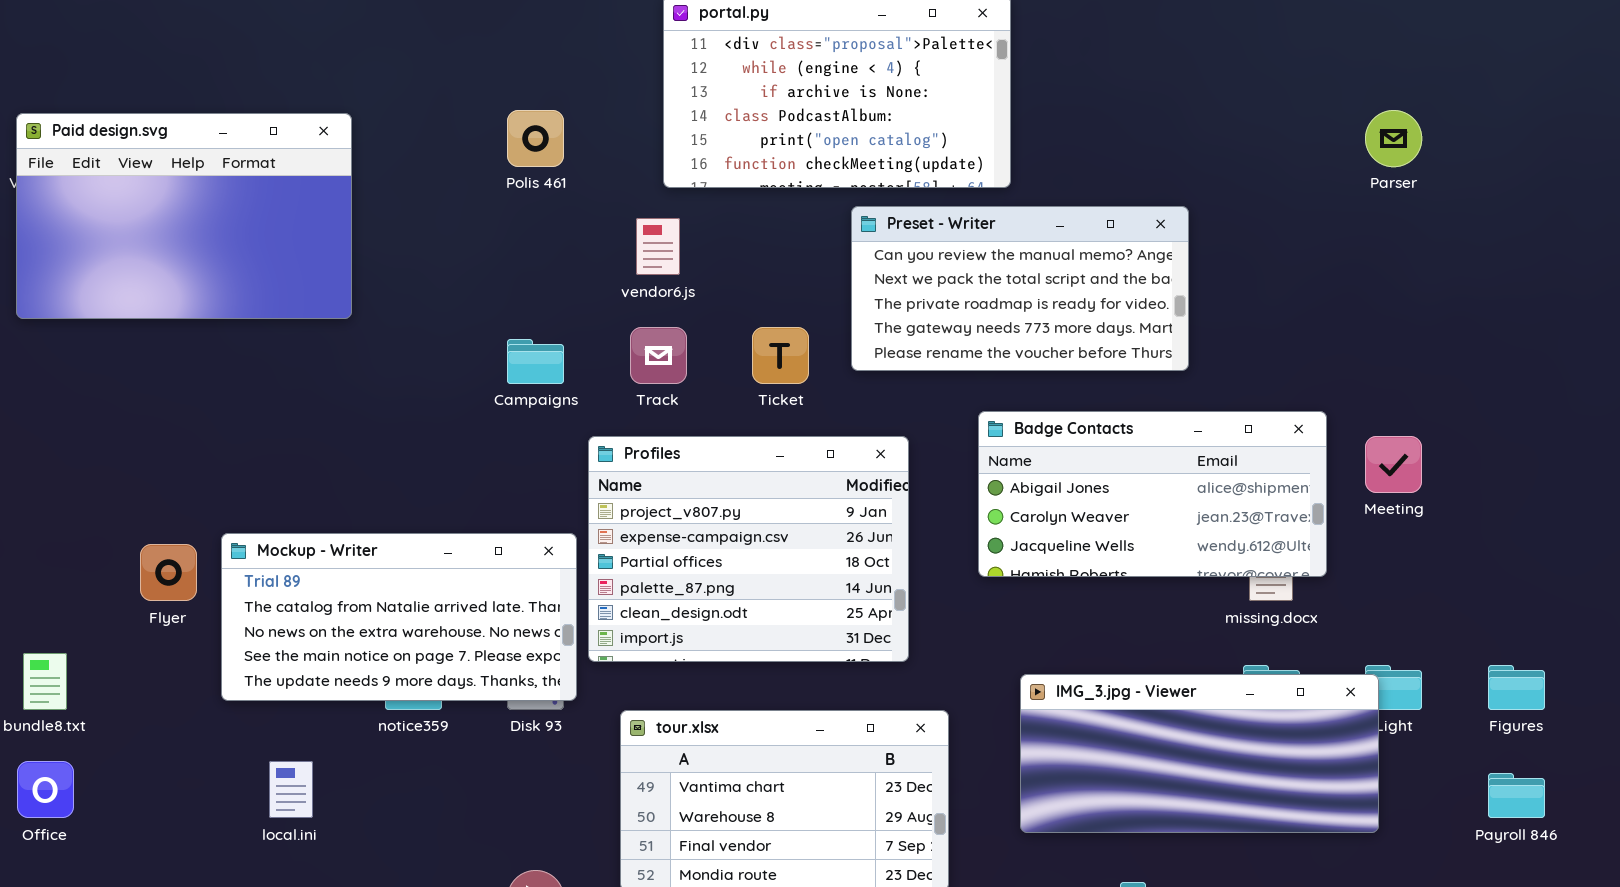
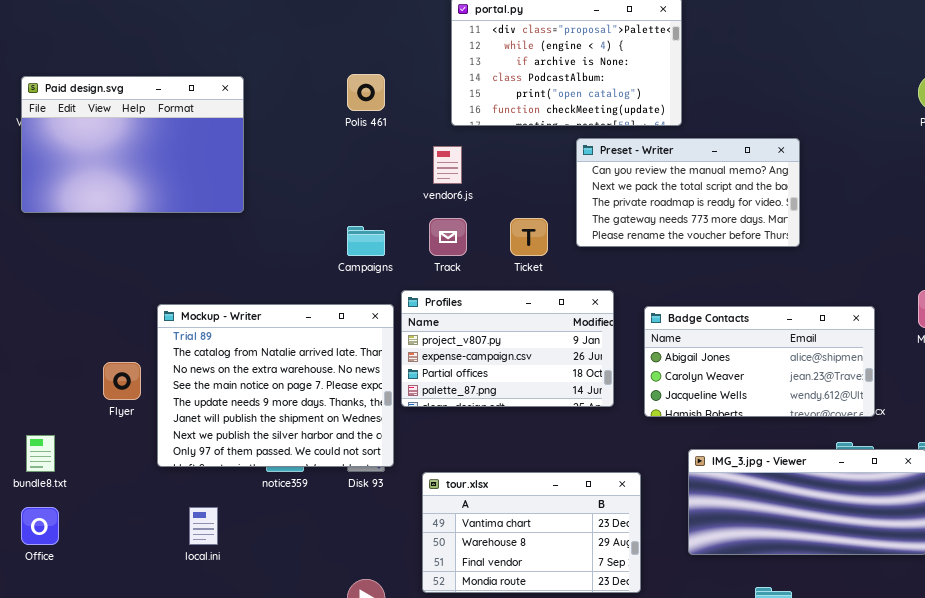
Badge Contacts: [978,411,1327,577] -> [644,306,875,417], moved
Profiles: [588,436,909,662] -> [401,290,614,407], resized
Mockup - Writer: [221,533,577,701] -> [157,304,394,467], resized

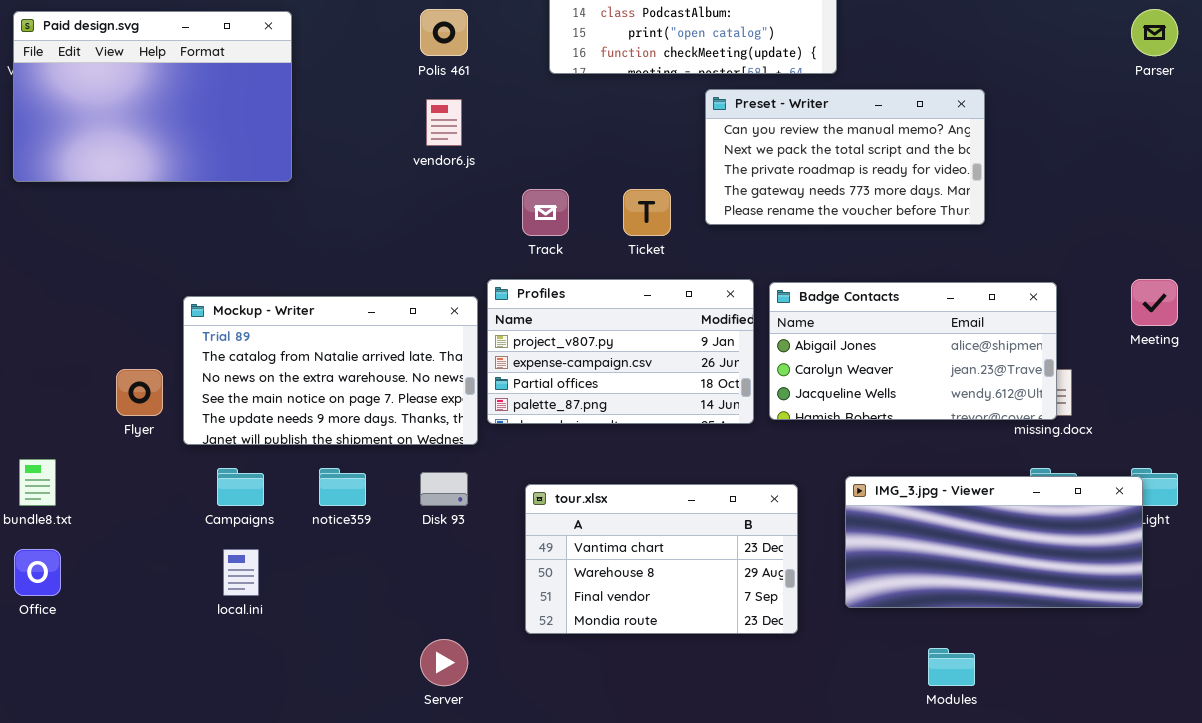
vendor6.js: [433,146,462,184] -> [426,99,462,146], moved
Campaigns: [347,226,385,256] -> [217,468,264,506], moved
Mockup - Writer: [157,304,394,467] -> [183,296,478,445], resized
Badge Contacts: [644,306,875,417] -> [769,282,1057,420], moved
tour.xlsx: [422,472,641,593] -> [525,484,798,634], moved

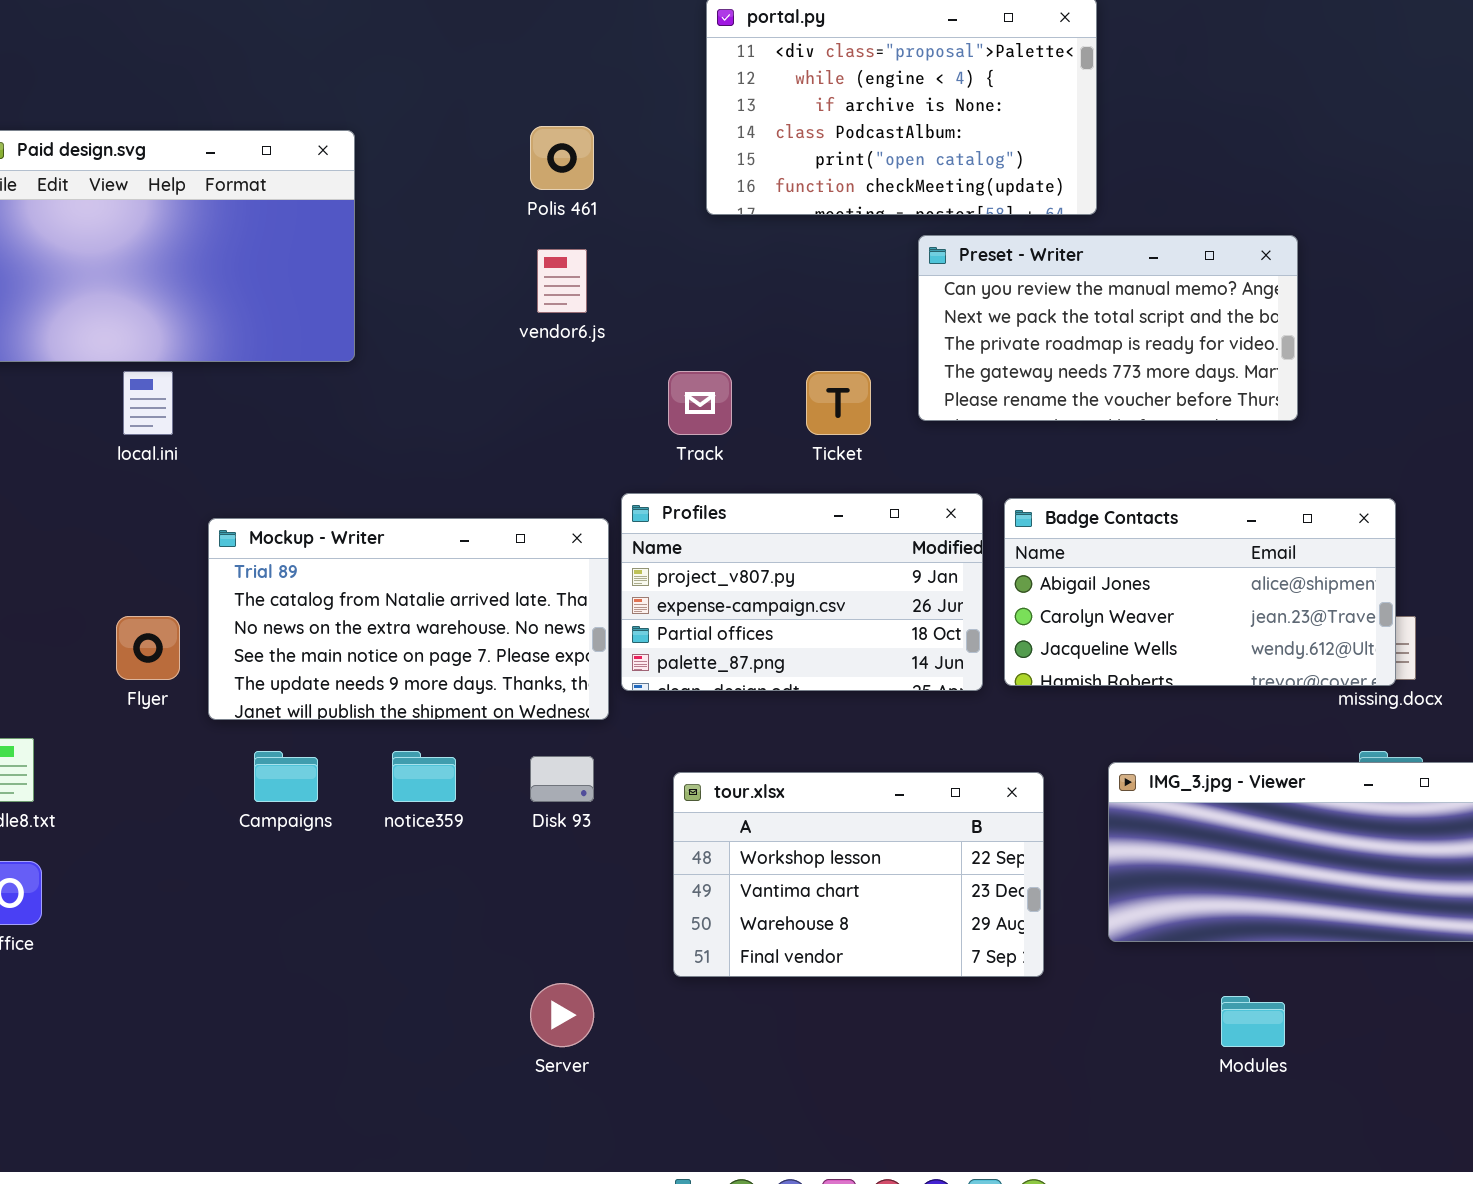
tour.xlsx: [525,484,798,634] -> [673,772,1044,977], scrolled up 1 row
local.ini: [223,549,259,596] -> [123,371,173,435], moved

